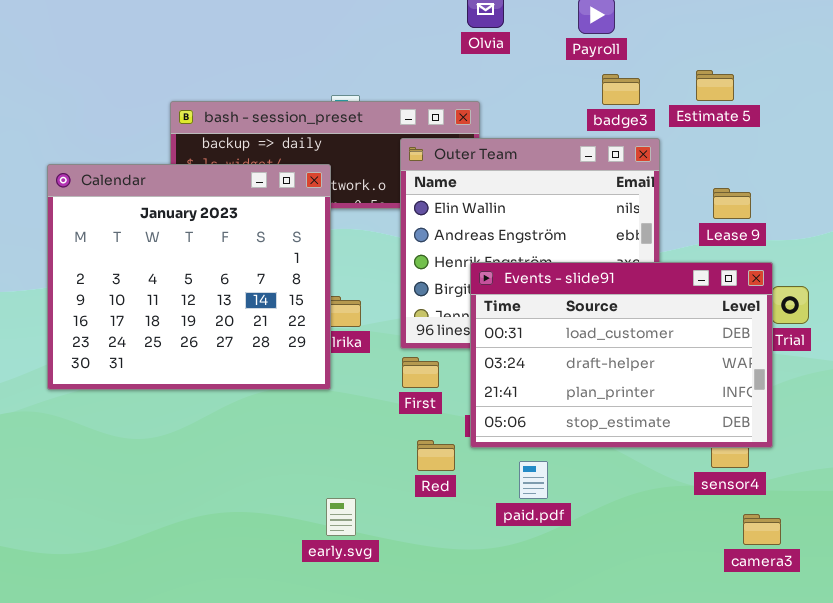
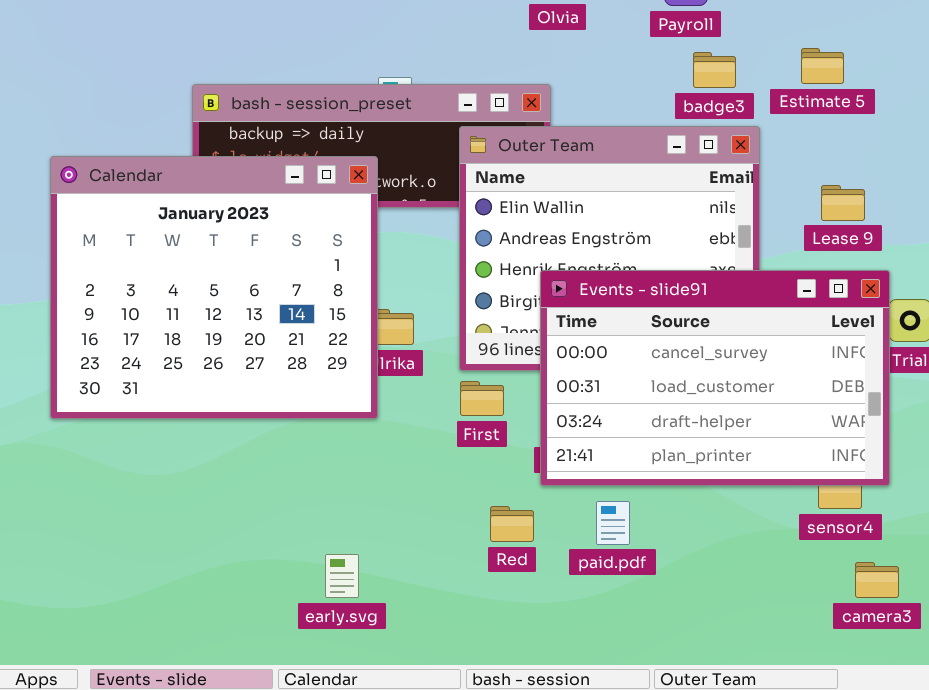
Events - slide91: [470,262,773,448] -> [540,270,890,486], scrolled up 1 row
Red: [417,440,455,471] -> [490,506,534,542], moved
early.svg: [326,498,356,536] -> [325,554,359,598], moved

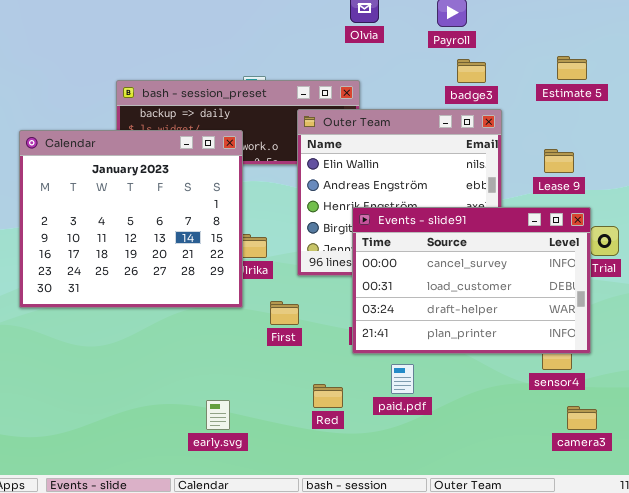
Estimate 5: [801,48,844,84] -> [557,56,587,80], moved
First: [460,381,504,416] -> [270,301,299,325], moved
Red: [490,506,534,542] -> [313,384,343,408], moved

